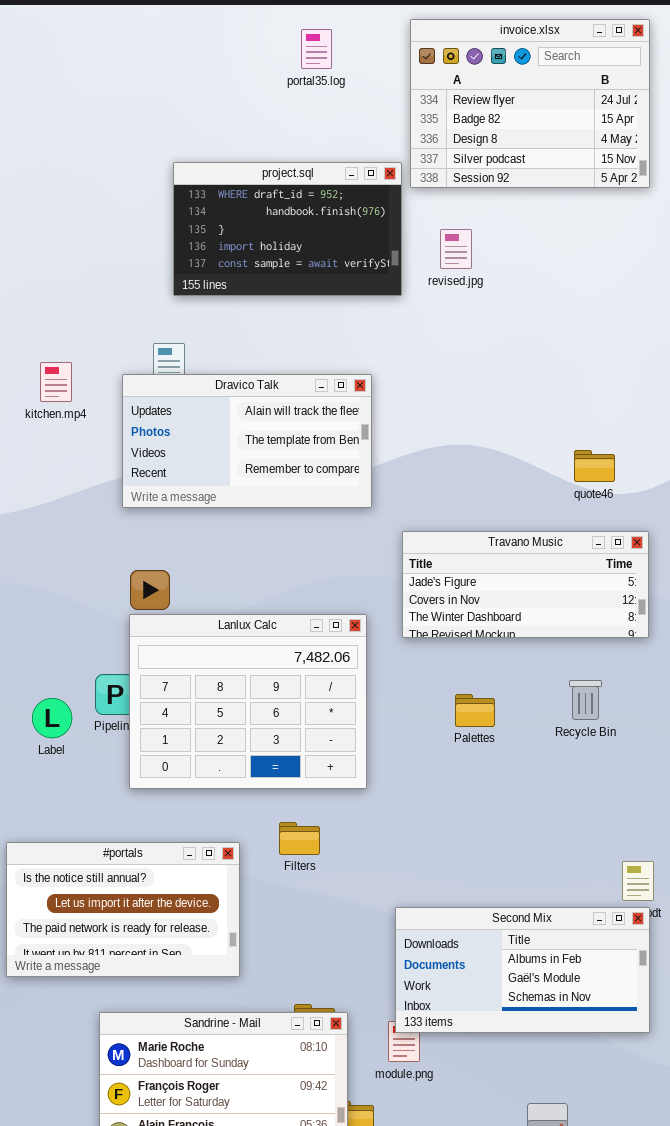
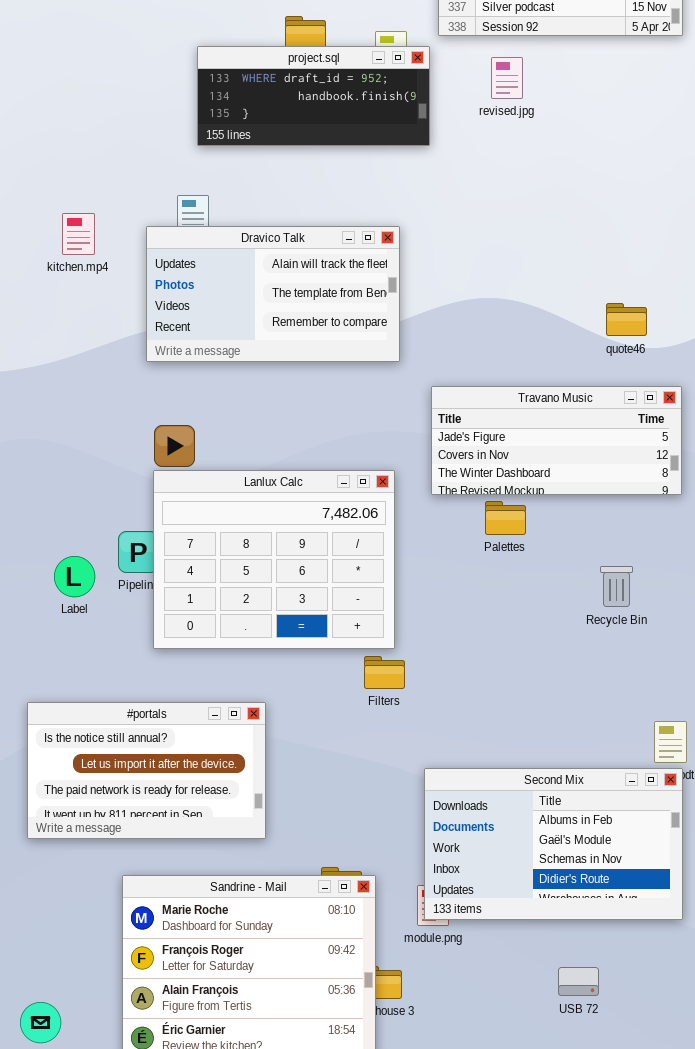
project.sql: [173,162,402,296] -> [197,46,430,146], resized
revised.jpg: [440,229,472,269] -> [491,57,523,99], moved
Recycle Bin: [569,680,602,720] -> [600,566,633,607], moved
Palettes: [455,694,495,727] -> [485,501,526,535], moved
Filters: [279,822,320,855] -> [364,656,405,689], moved
Second Mix: [395,907,650,1033] -> [424,768,683,920], resized

